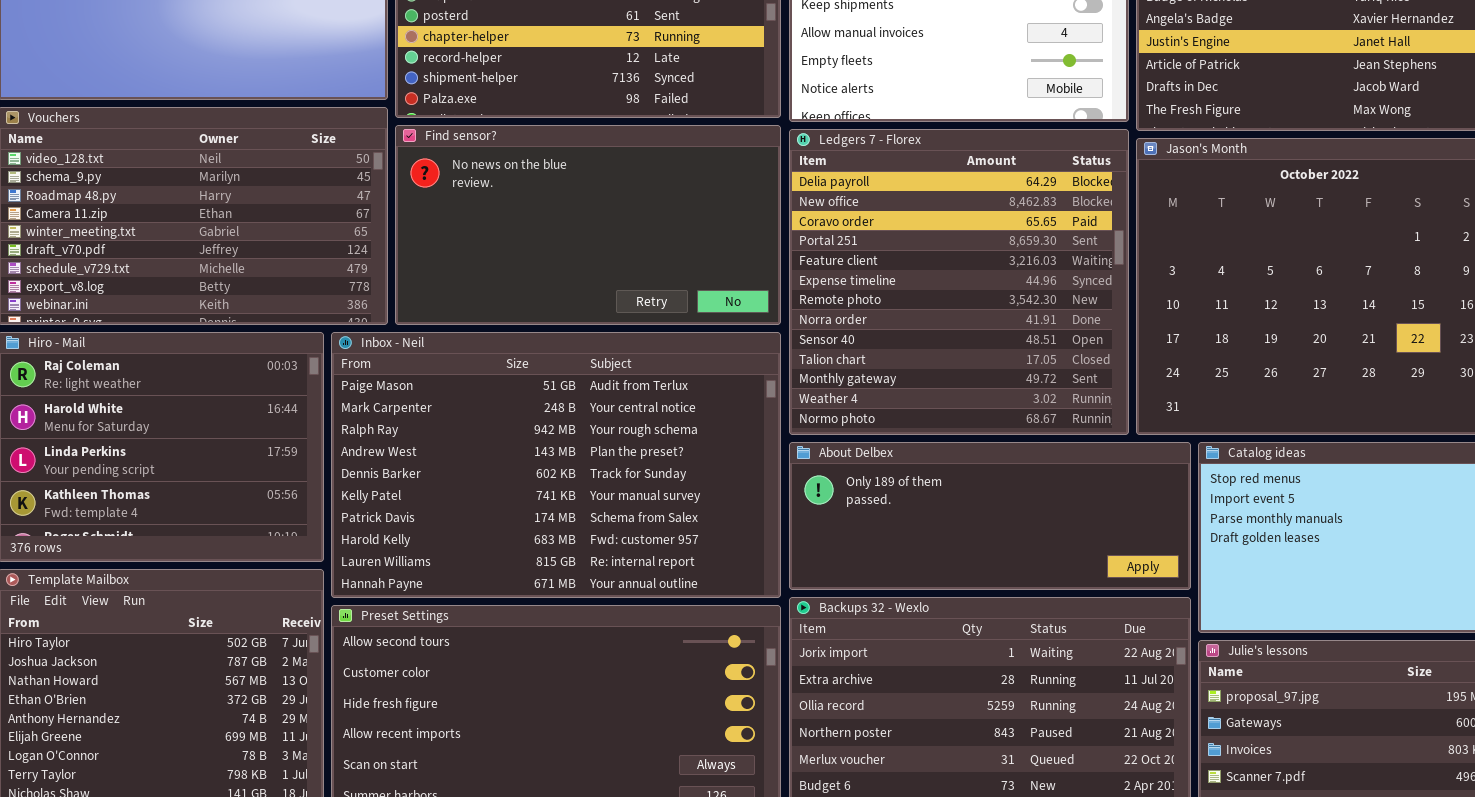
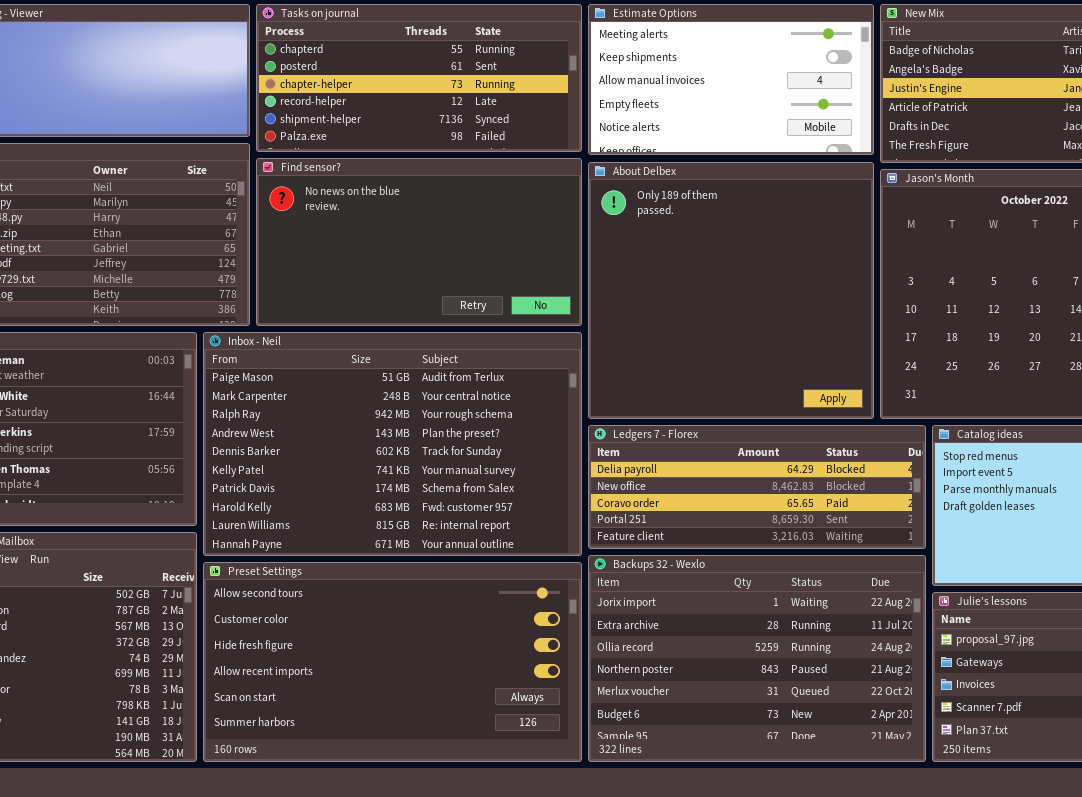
Ledgers 7 - Florex: [789,129,1129,435] -> [588,425,926,549], moved, resized
About Delbex: [789,442,1191,590] -> [588,162,874,419], moved, resized

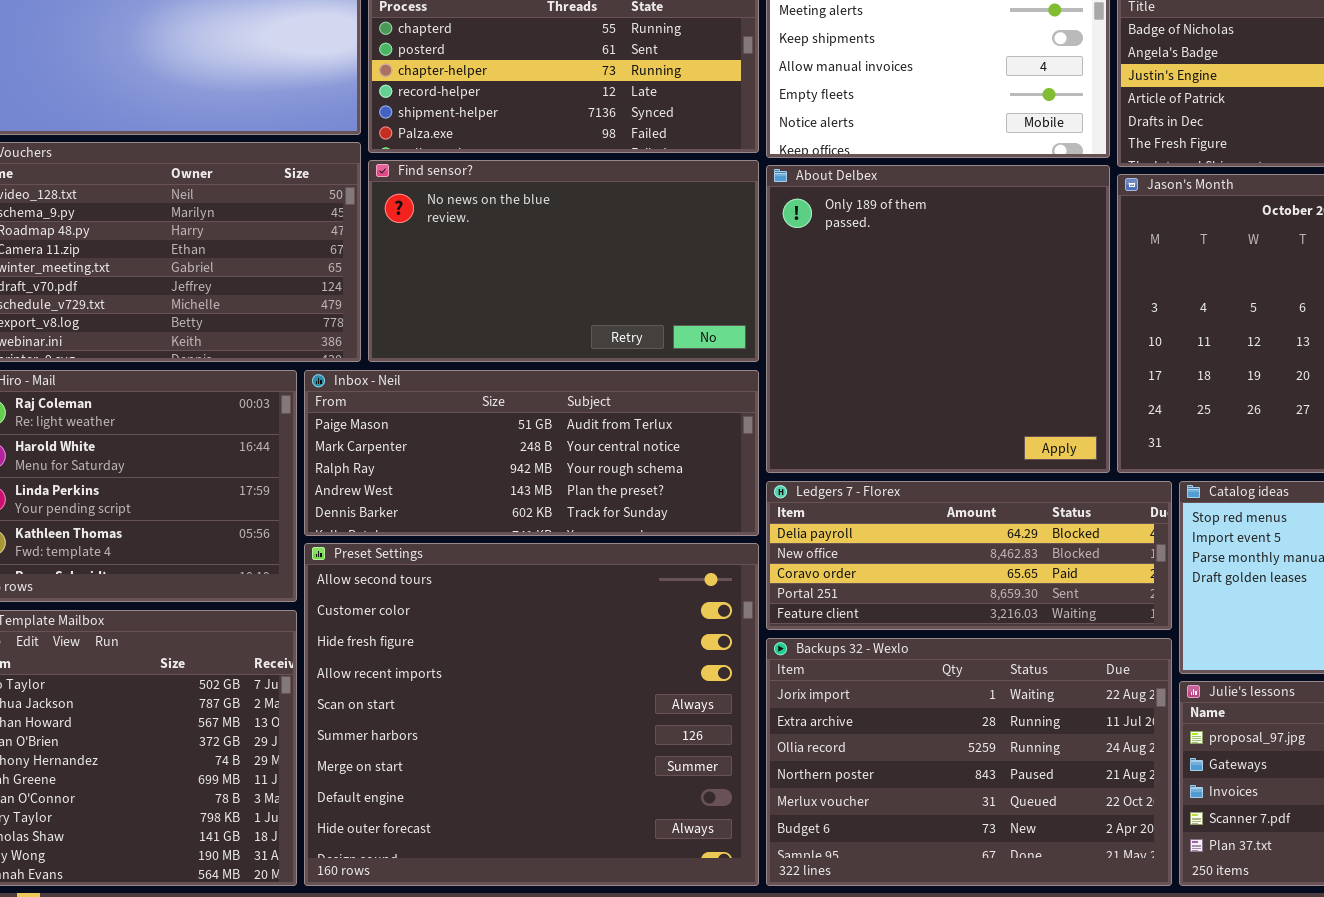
Inbox - Neil: [203,332,582,556] -> [304,370,759,536], resized
Preset Settings: [203,562,582,762] -> [304,543,759,886], resized

